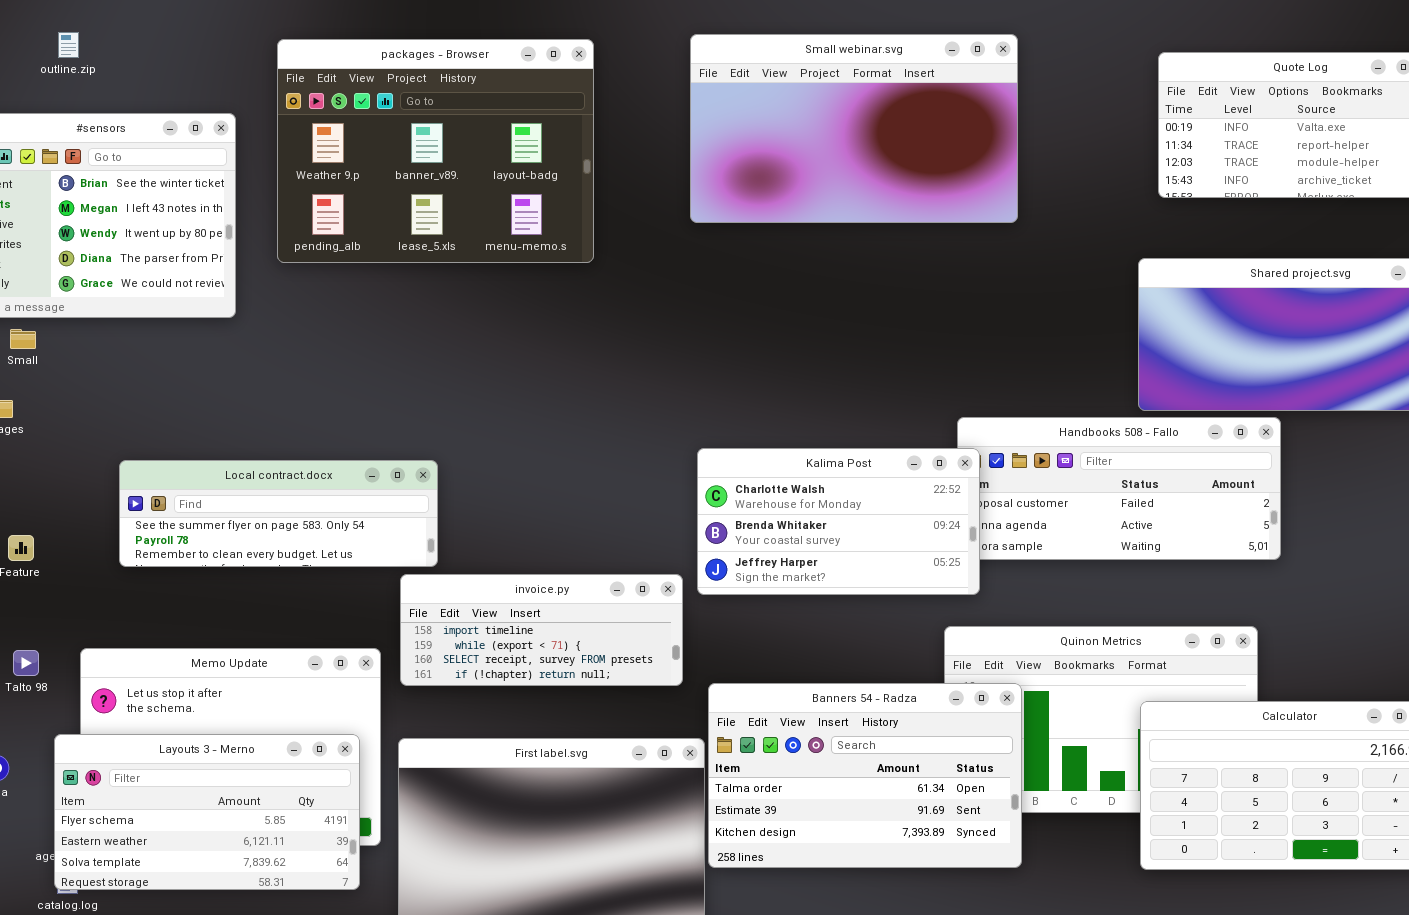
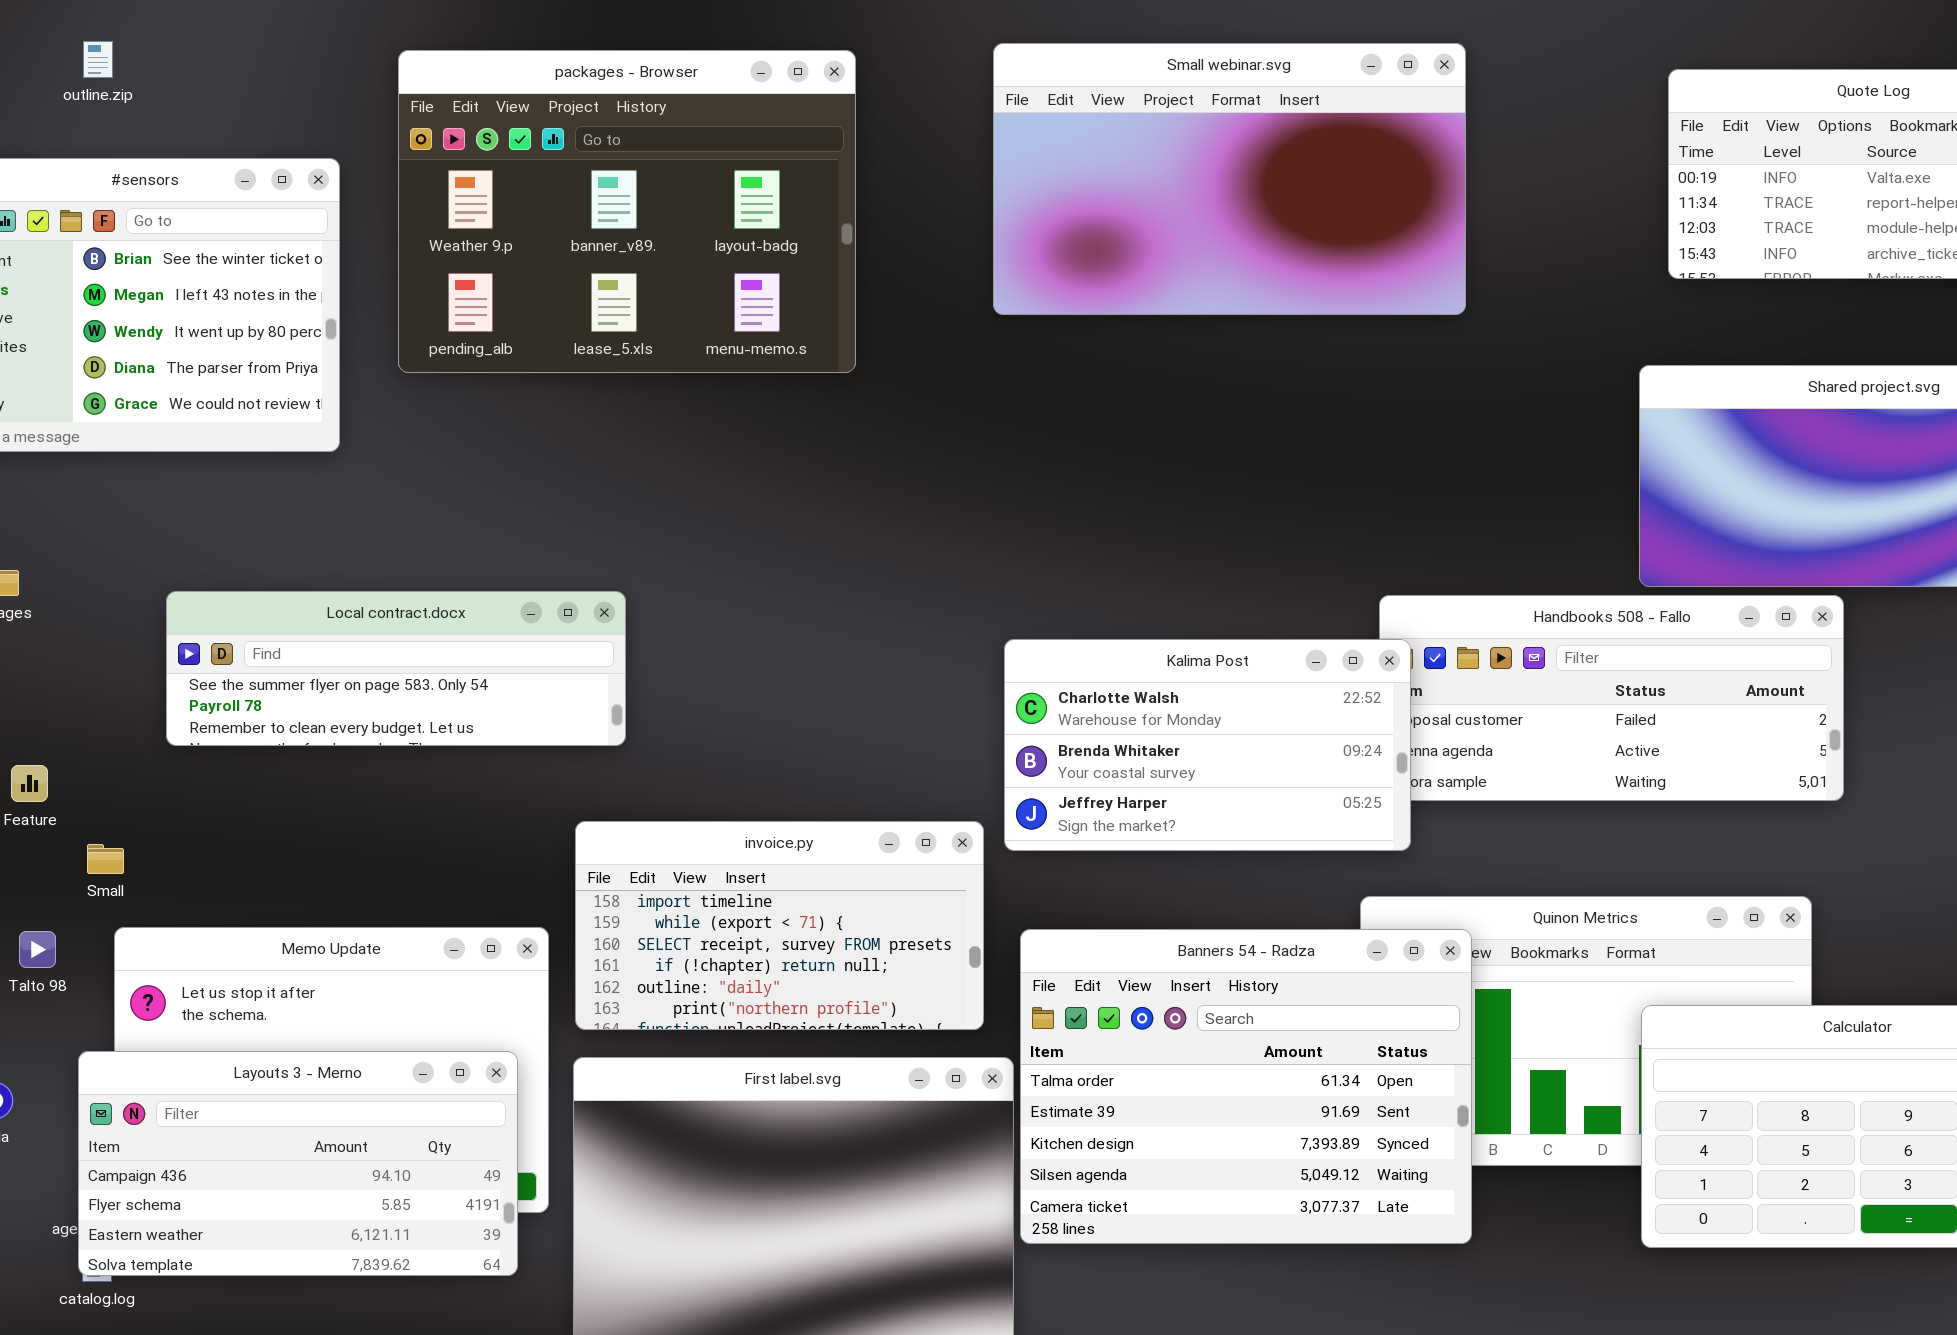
Small: [10,329,36,349] -> [87,844,124,874], moved
Local contract.docx: [119,460,438,567] -> [166,591,626,746], moved
invoice.py: [400,574,683,686] -> [575,821,984,1030], resized
Banners 54 - Radza: [708,683,1022,868] -> [1020,929,1472,1244], resized
Layouts 3 - Merno: [54,734,360,890] -> [78,1051,518,1276], scrolled up 1 row

